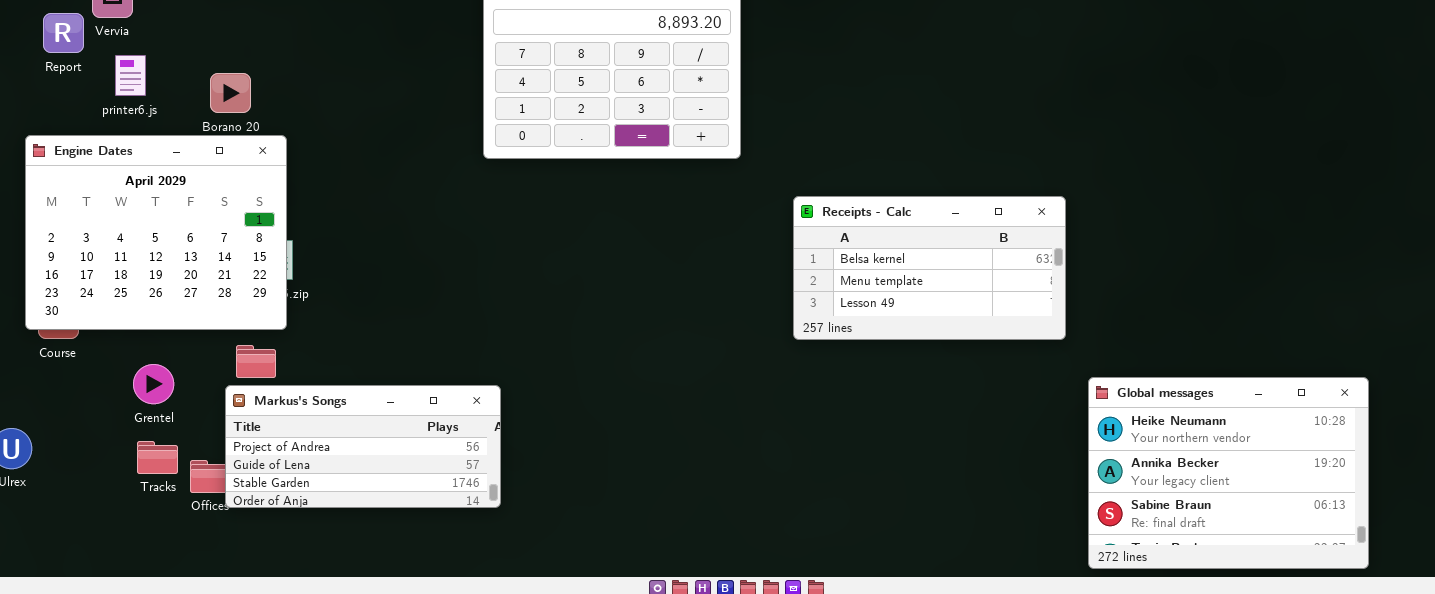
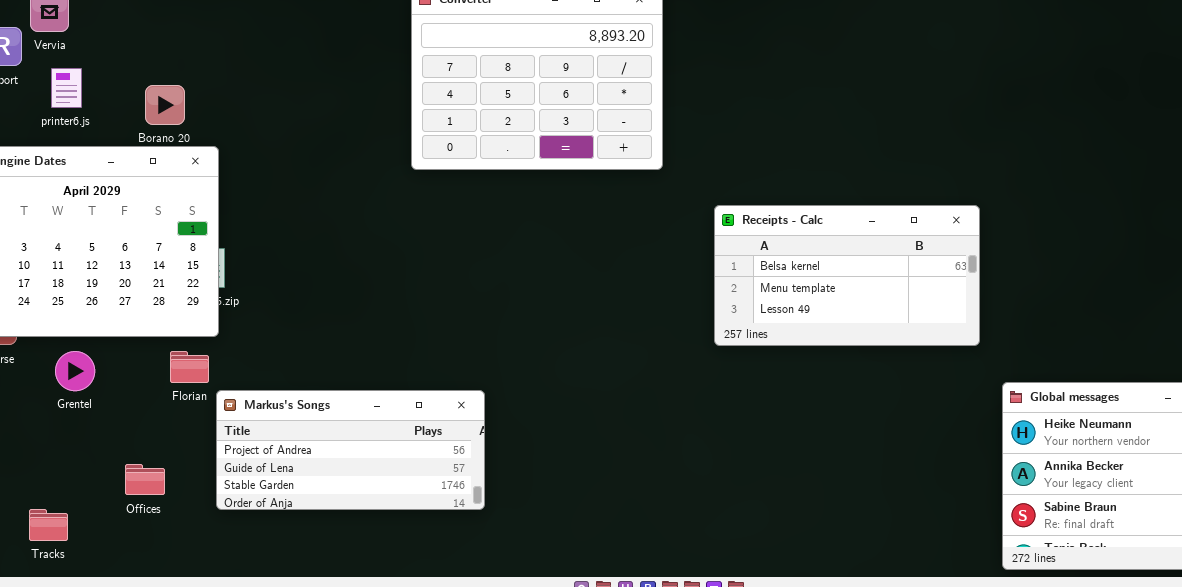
Grentel: [133,364,174,404] -> [55,351,95,391], moved
Markus's Songs: [225,385,501,508] -> [216,390,485,510], moved
Tracks: [137,441,178,474] -> [29,509,68,541], moved

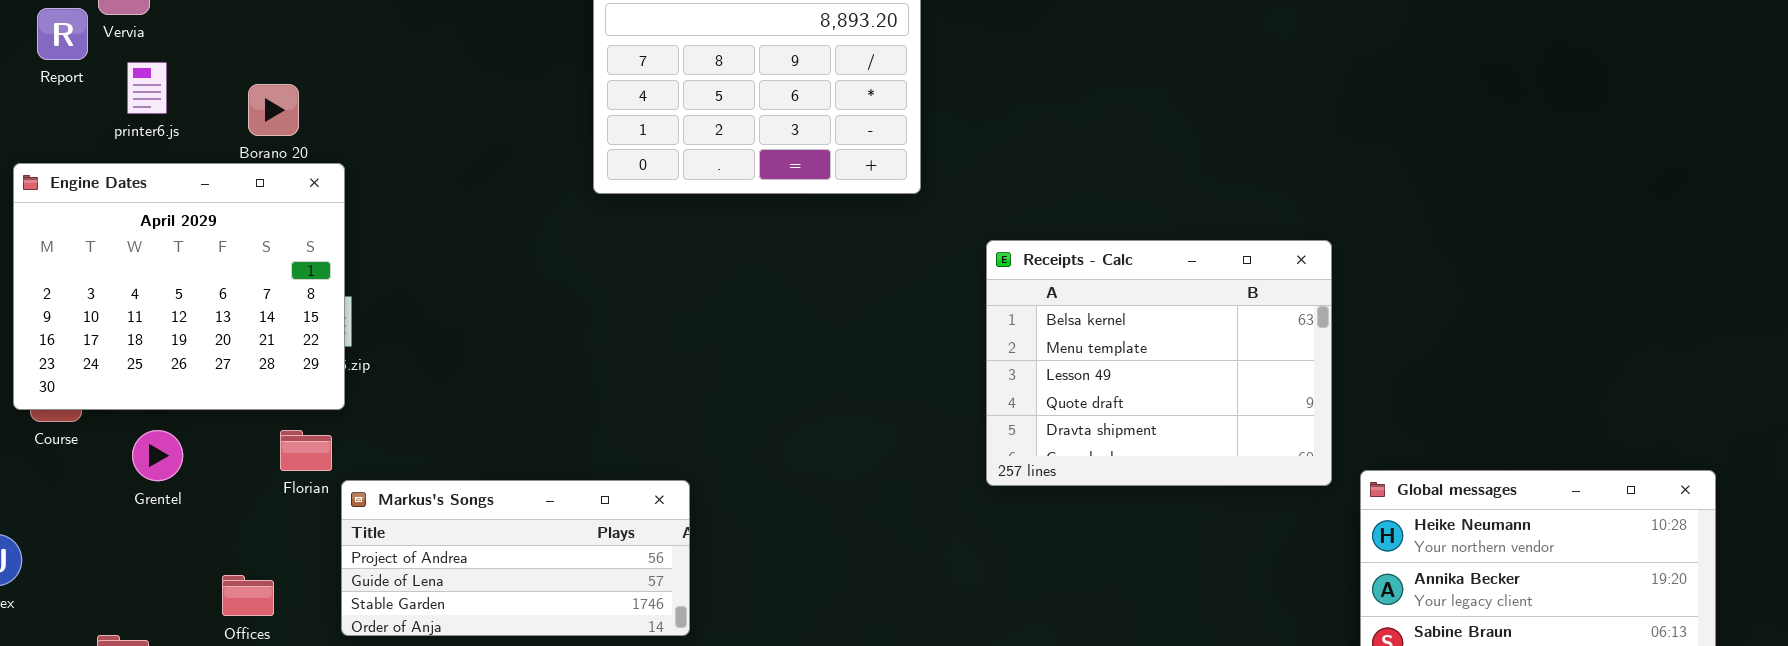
Receipts - Calc: [714,205,980,346] -> [986,240,1332,486], resized

